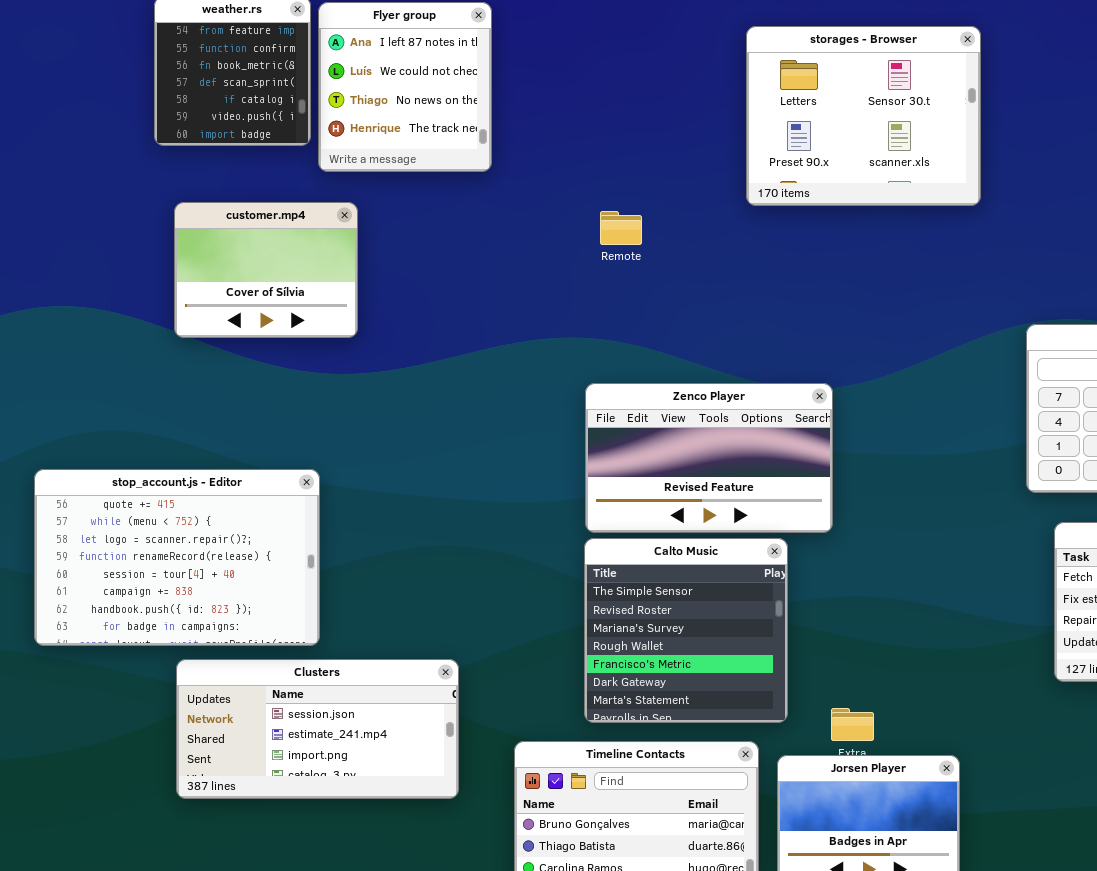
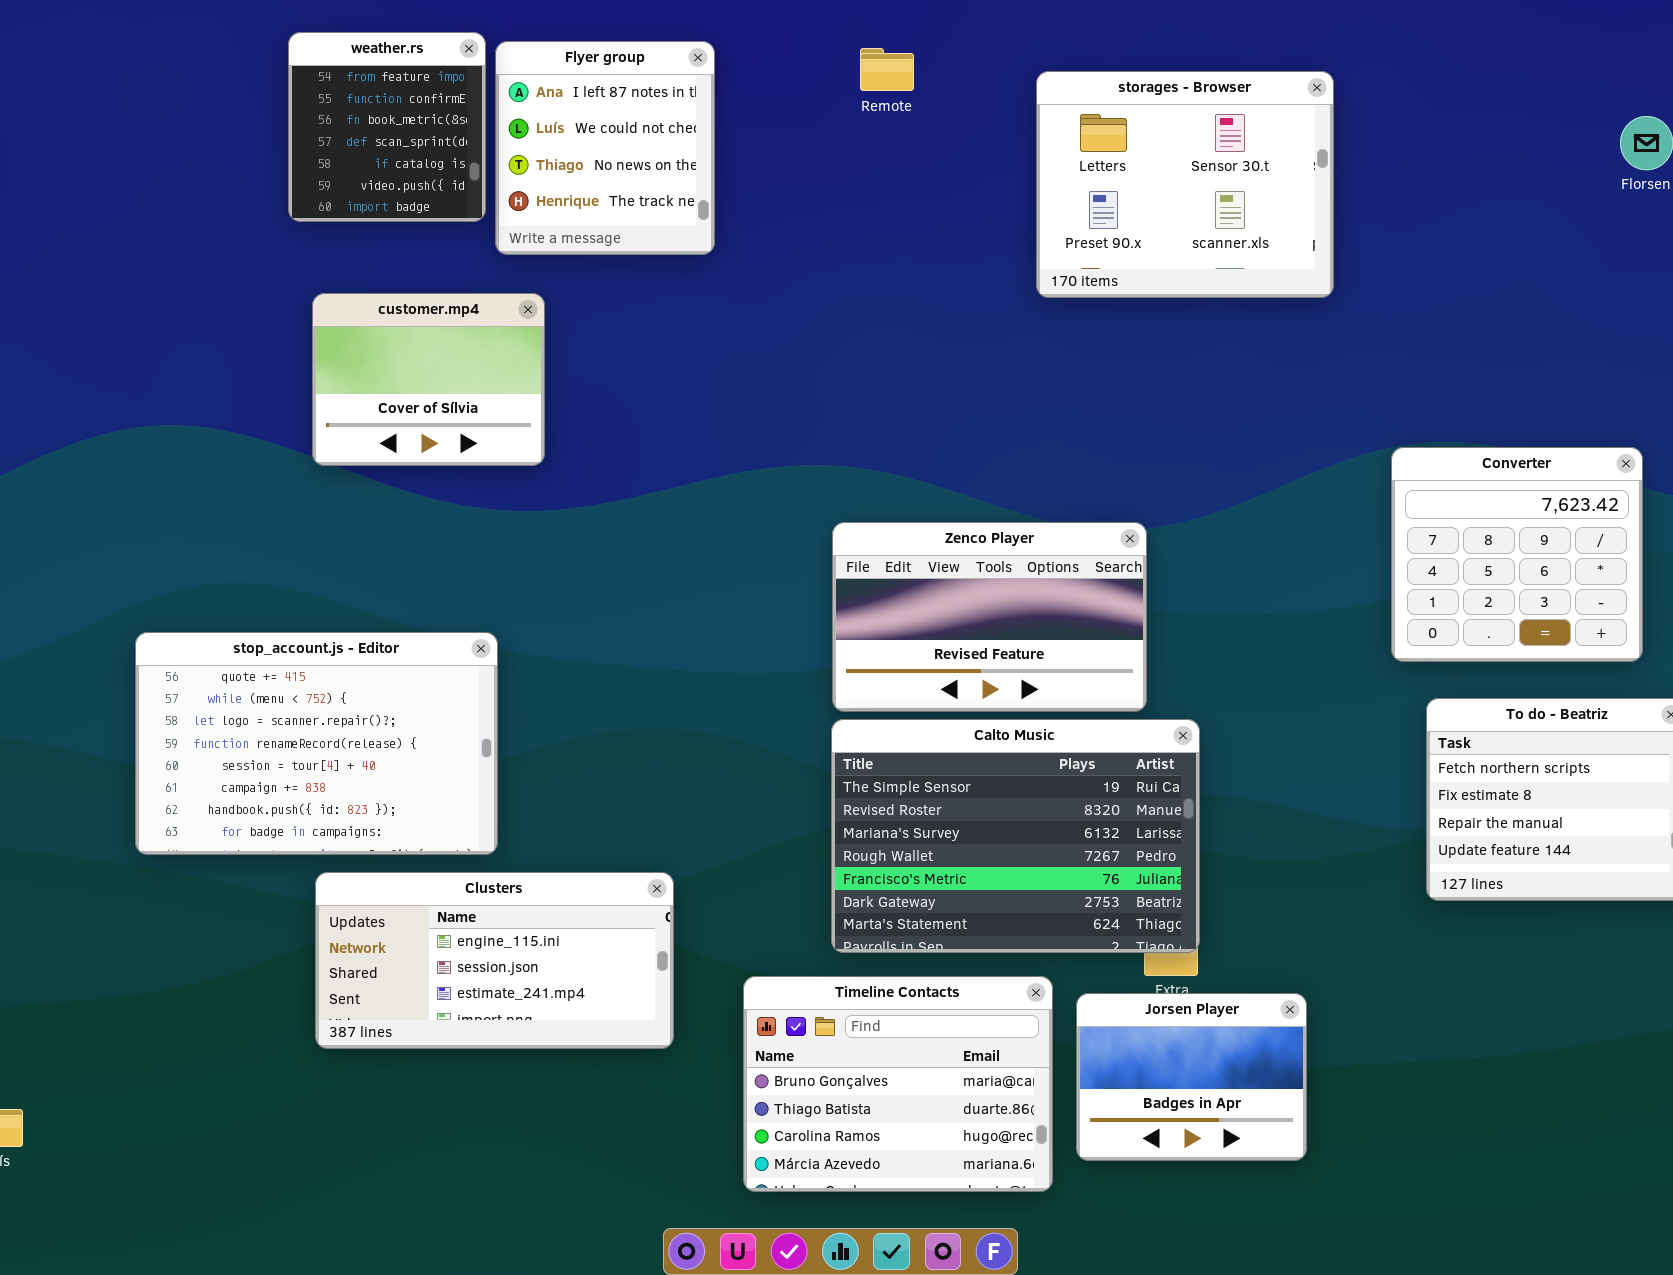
Remote: [600,211,642,245] -> [860,48,914,91], moved
Calto Music: [584,538,788,723] -> [831,719,1200,953], resized
Clusters: [176,659,459,799] -> [315,872,674,1049], scrolled up 1 row

